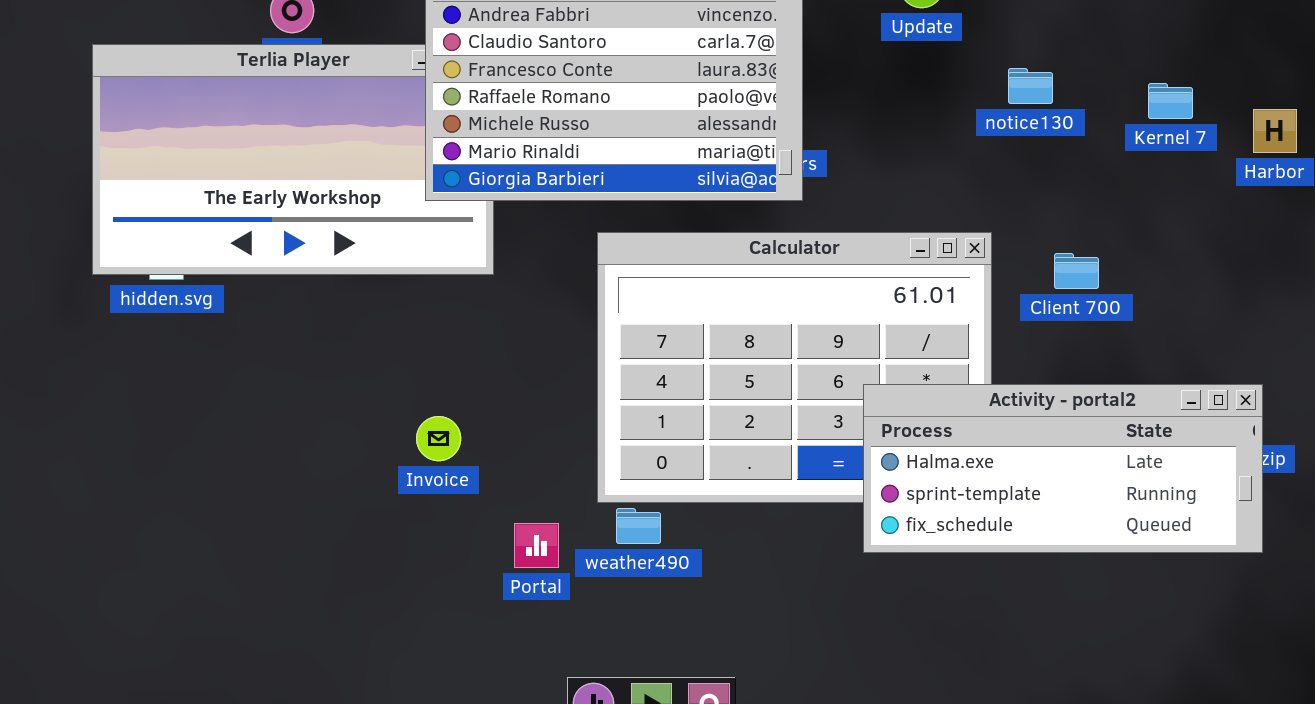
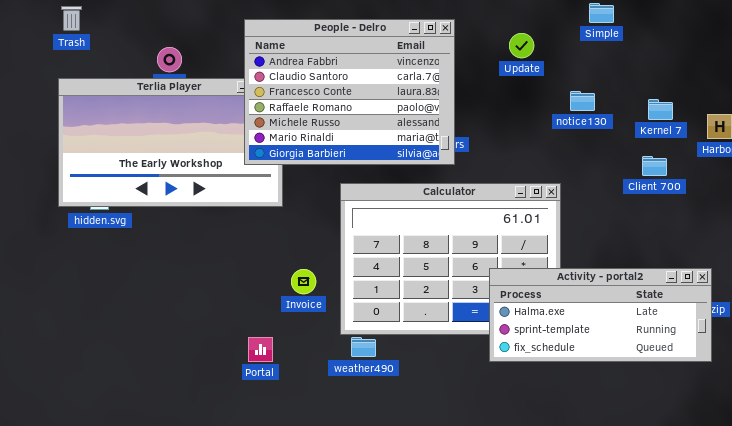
Client 700: [1054,253,1099,289] -> [642,156,667,176], moved
Invoice: [416,416,461,461] -> [291,269,316,294], moved
Portal: [514,523,559,568] -> [248,337,273,362], moved

